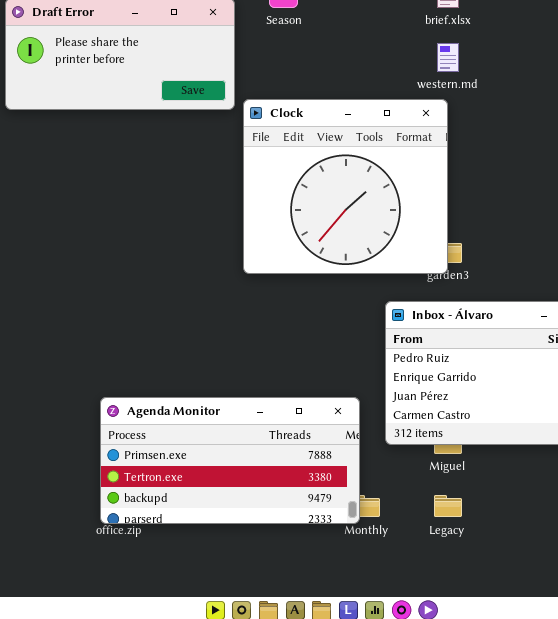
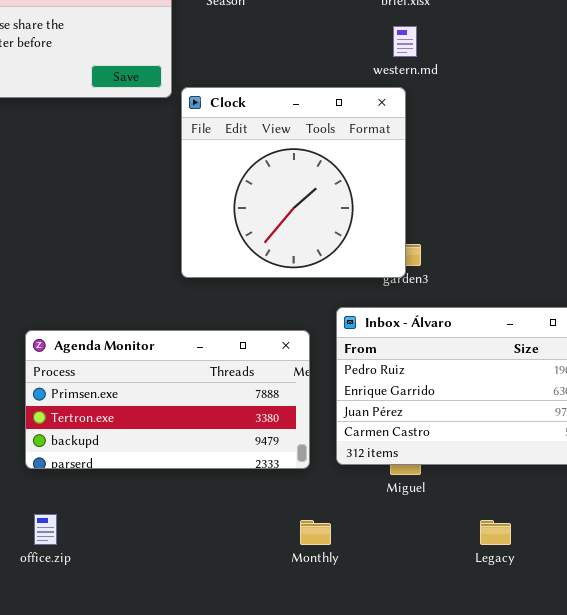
Agenda Monitor: [100,397,360,524] -> [25,330,310,469], moved
Legacy: [434,495,462,517] -> [480,520,511,545], moved

